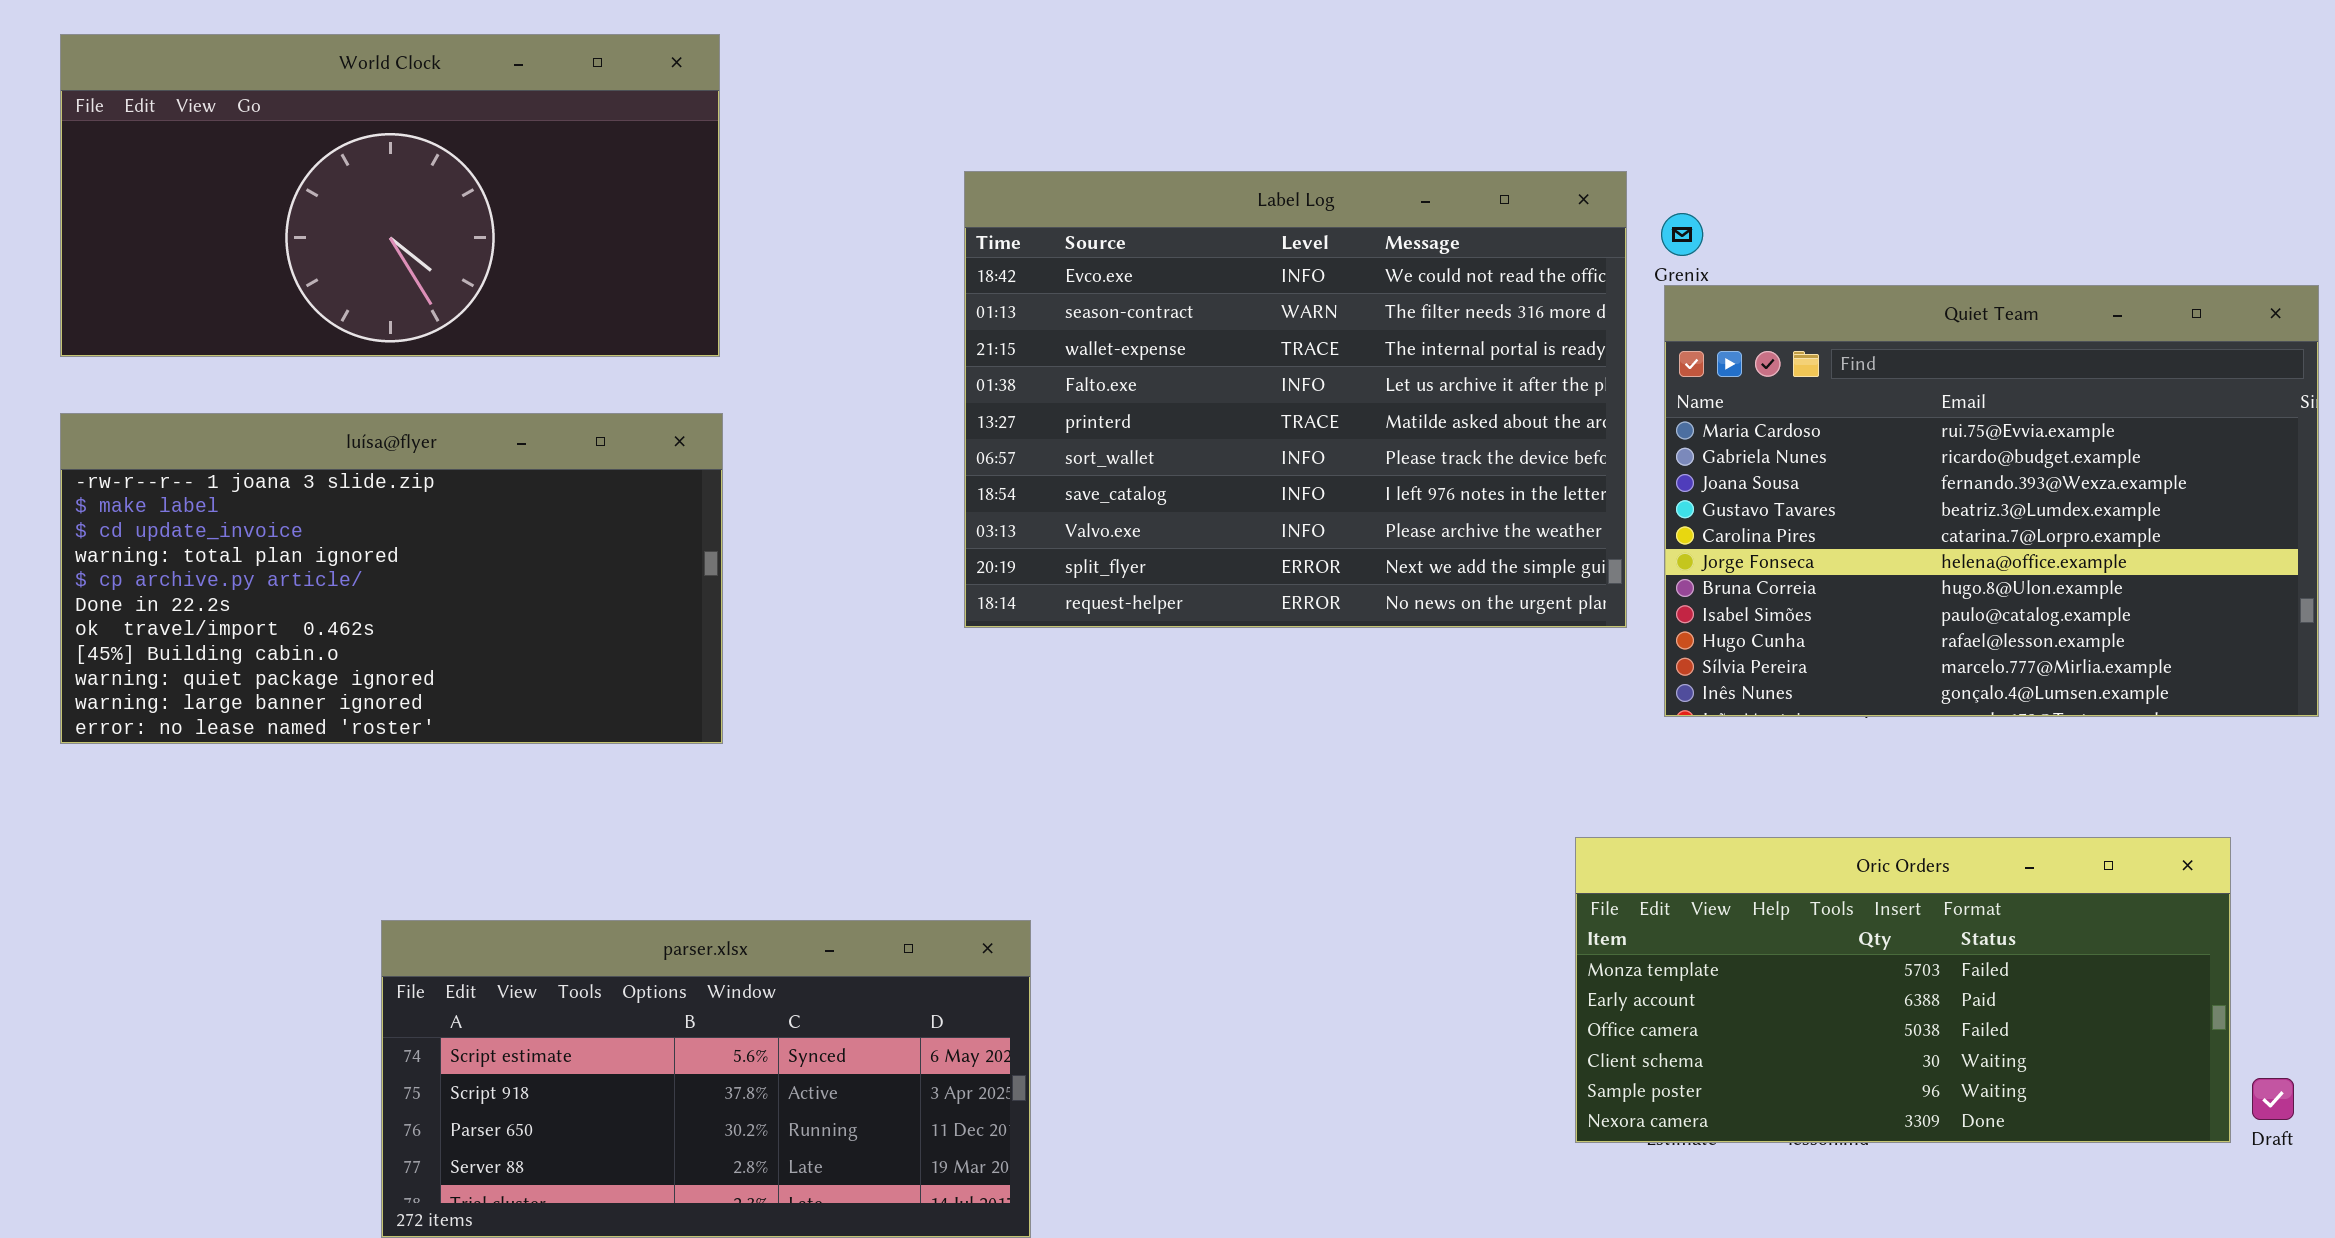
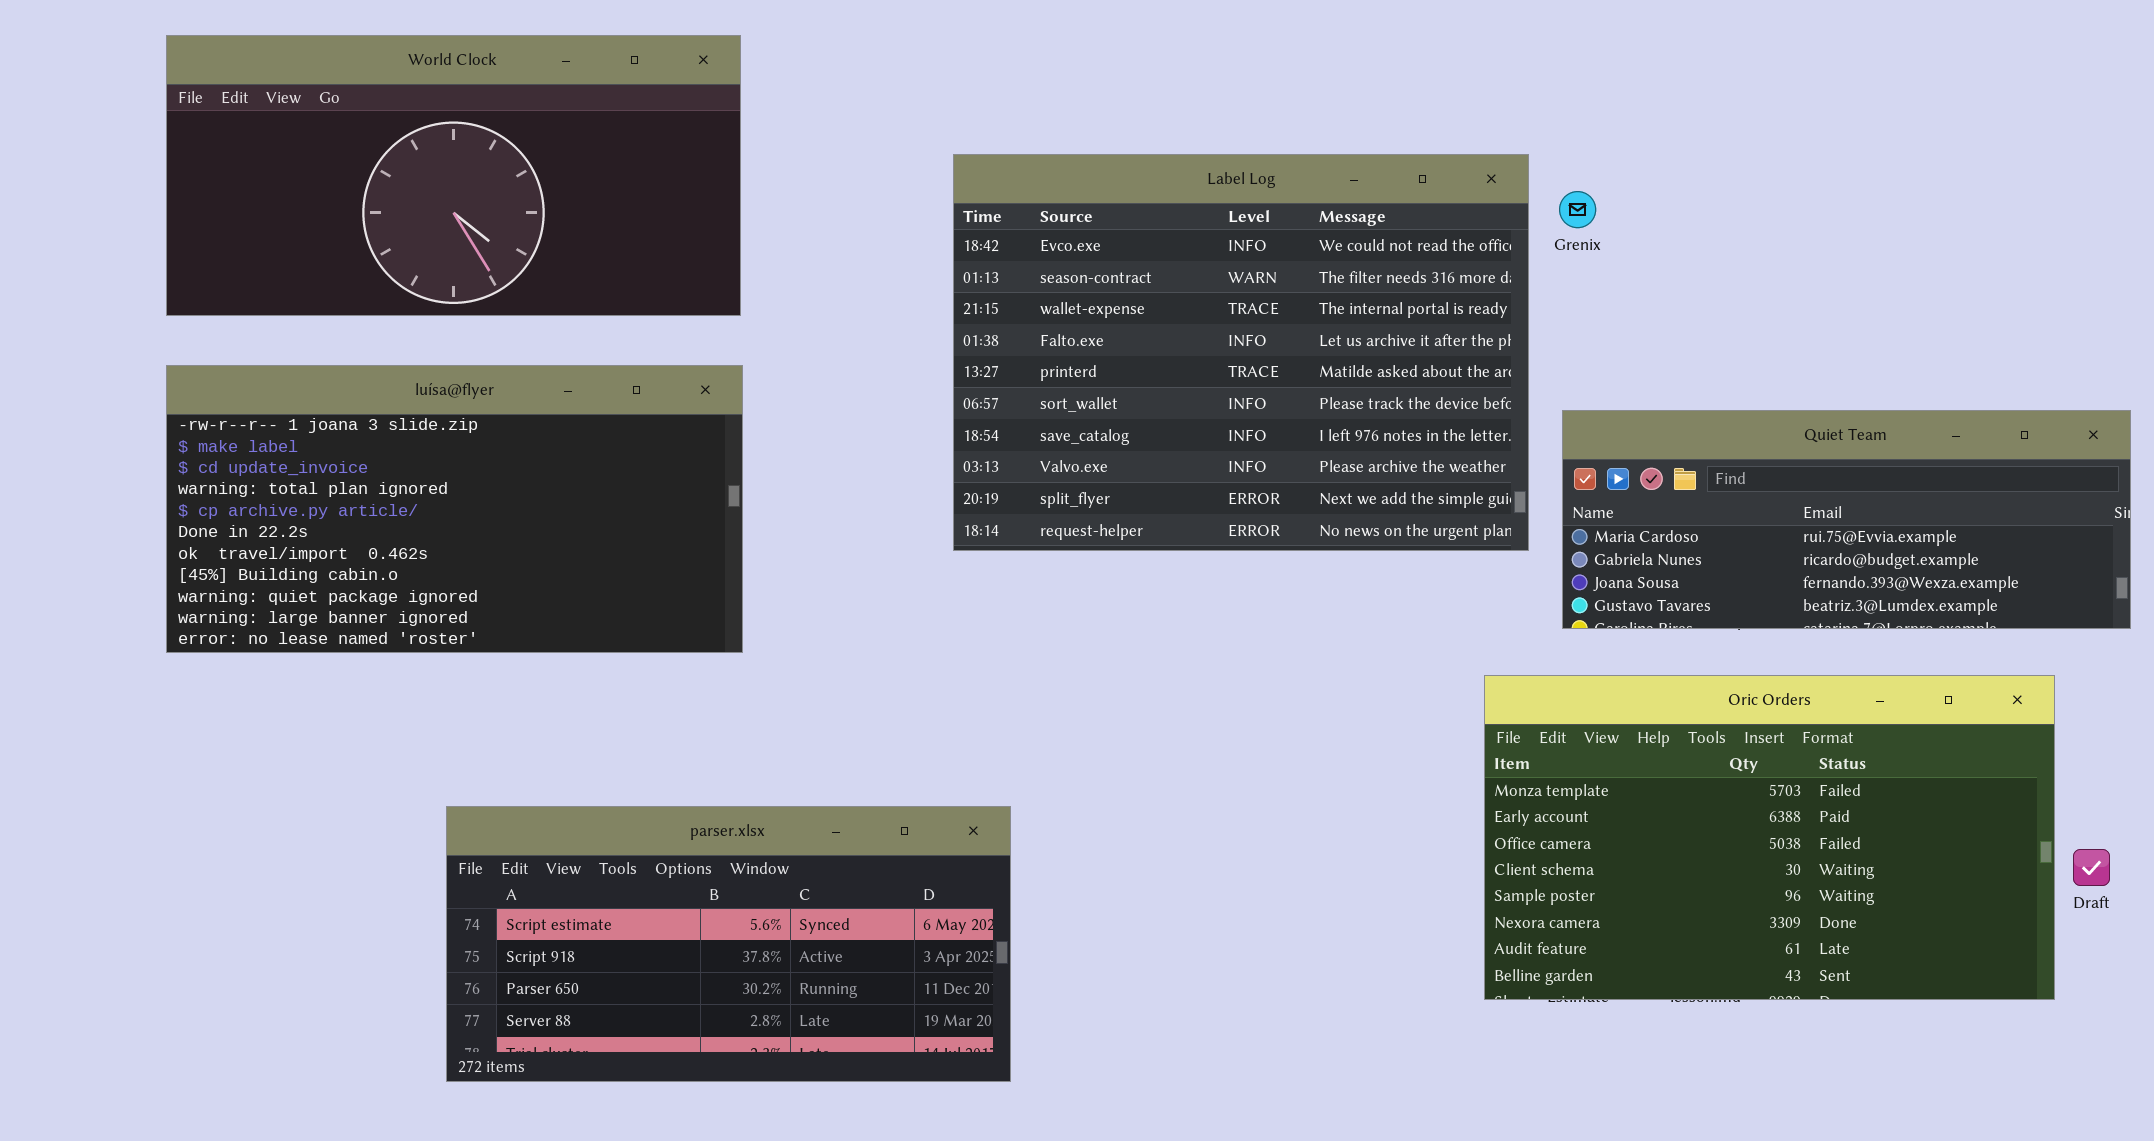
Quiet Team: [1664,285,2319,717] -> [1562,410,2131,629], resized
Oric Orders: [1575,837,2231,1143] -> [1484,675,2055,1000], resized
Draft: [2252,1078,2294,1120] -> [2073,849,2110,886], moved

